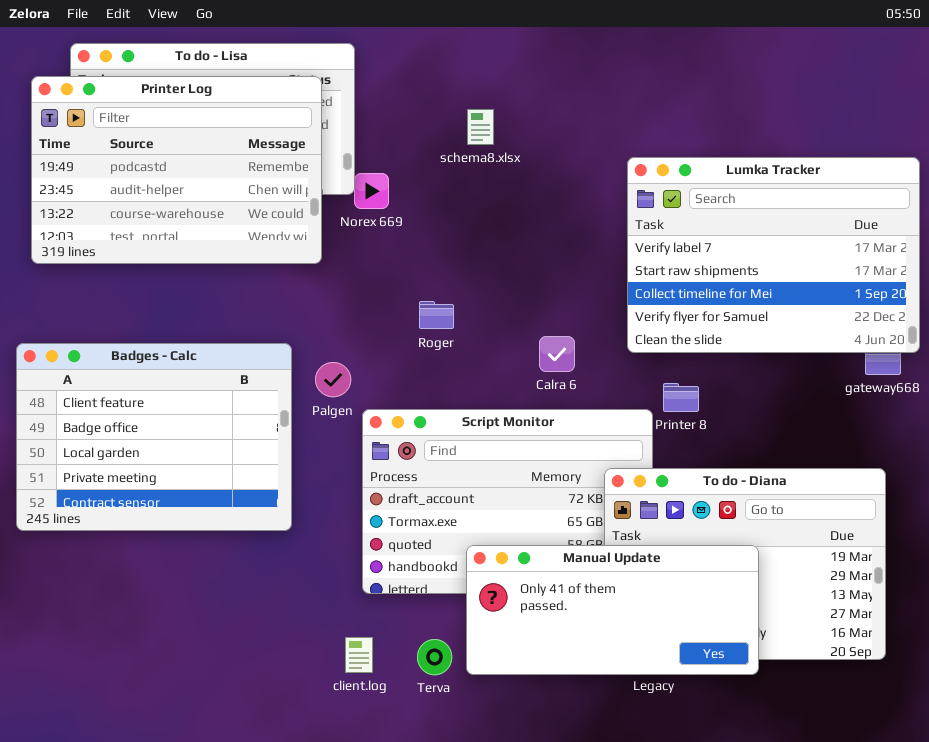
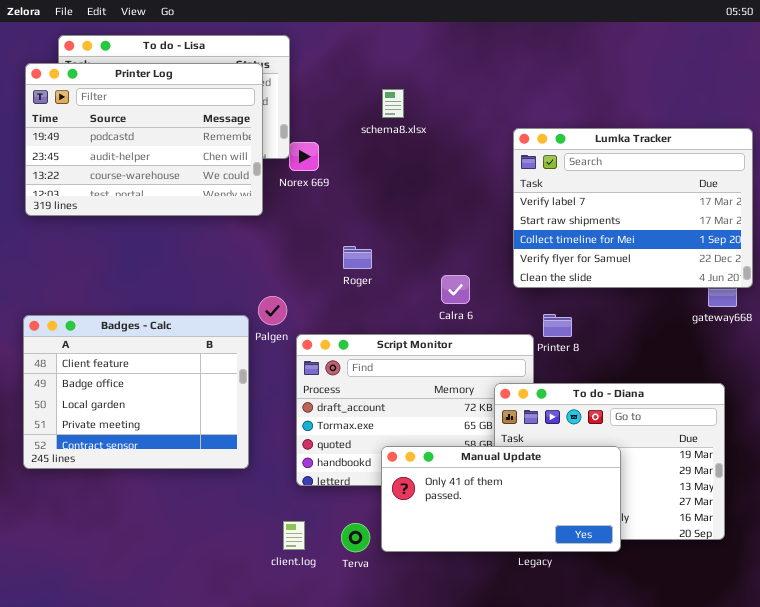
Badges - Calc: [16,343,292,531] -> [23,315,249,469], moved

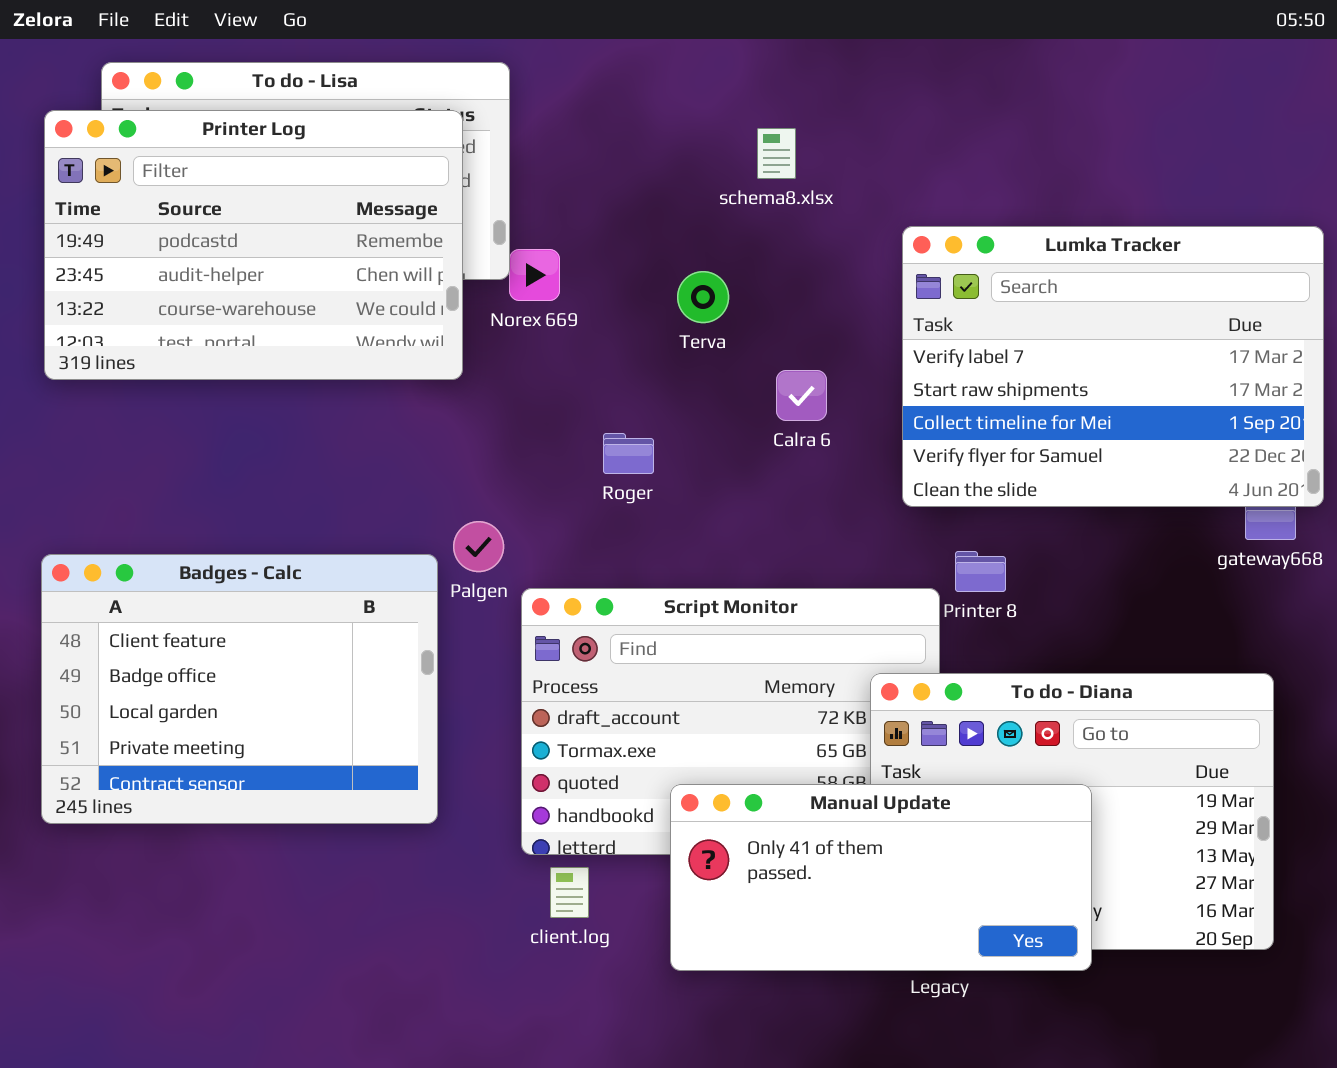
schema8.xlsx: [382,89,404,118] -> [757,128,796,179], moved
Calra 6: [441,275,470,304] -> [776,370,827,421], moved
client.log: [283,521,305,550] -> [550,867,589,918], moved
Terva: [341,523,370,552] -> [677,271,729,323], moved

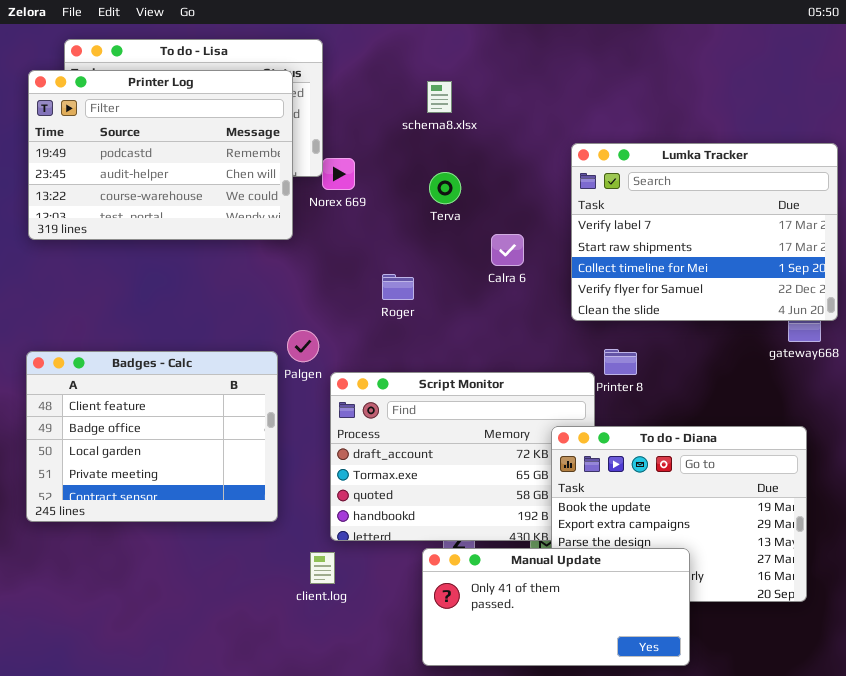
schema8.xlsx: [757,128,796,179] -> [427,81,452,113], moved
Manual Update: [670,784,1092,971] -> [422,548,690,666], moved
client.log: [550,867,589,918] -> [310,552,335,584], moved

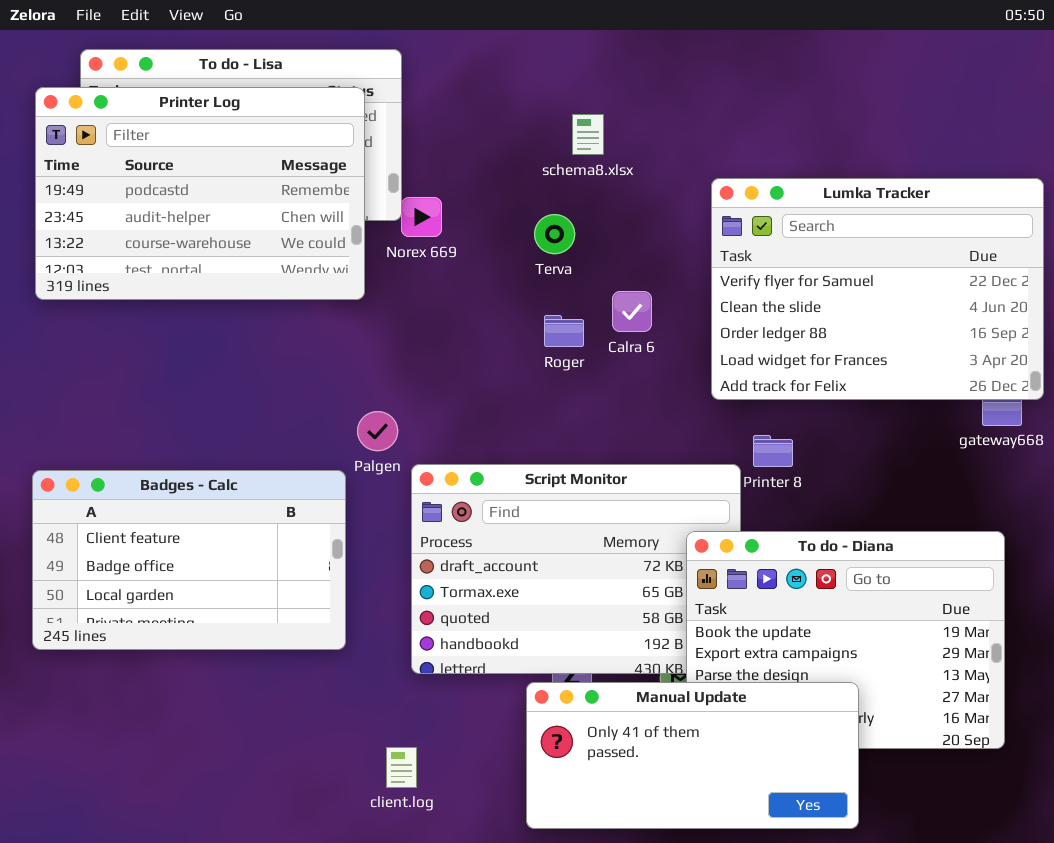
schema8.xlsx: [427,81,452,113] -> [572,114,604,155], moved
Lumka Tracker: [571,143,838,321] -> [711,178,1044,400], scrolled down 3 rows
Roger: [382,274,414,300] -> [544,315,584,347], moved
Badges - Calc: [26,351,278,522] -> [32,470,346,650], resized
client.log: [310,552,335,584] -> [386,747,417,788], moved

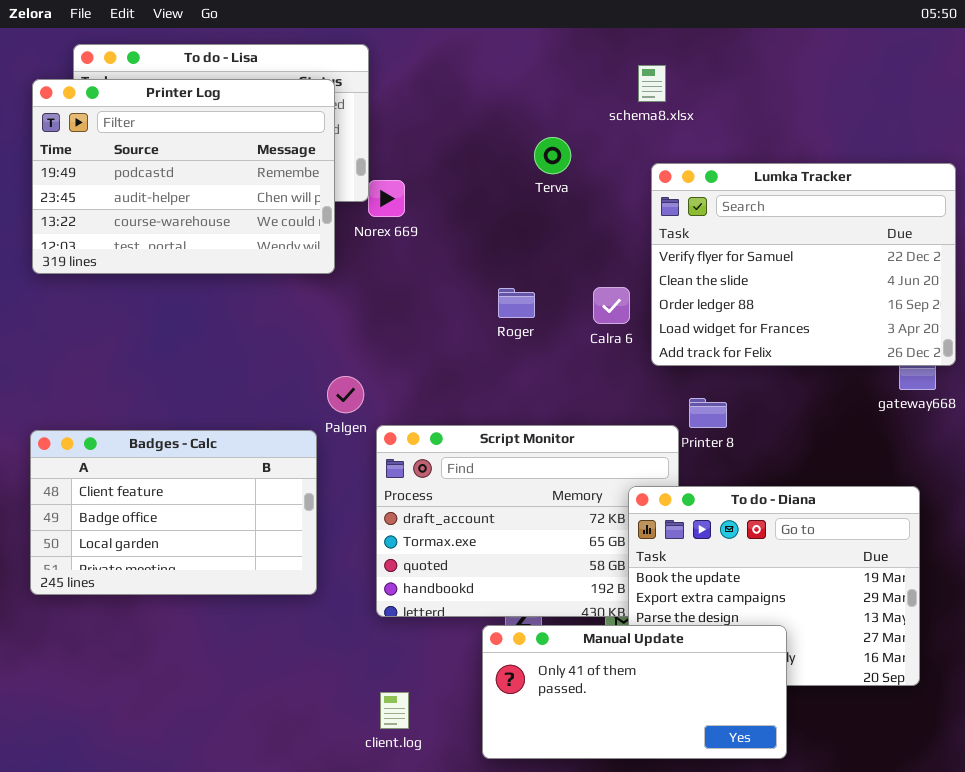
schema8.xlsx: [572,114,604,155] -> [638,65,666,102], moved
Terva: [534,214,575,254] -> [534,137,571,174], moved
Calra 6: [612,291,652,332] -> [593,287,630,324], moved
client.log: [386,747,417,788] -> [380,692,409,729], moved

